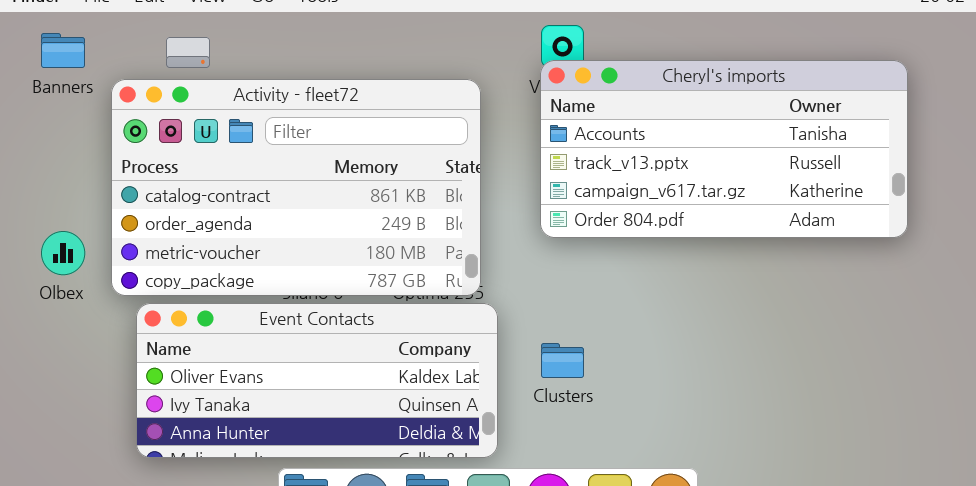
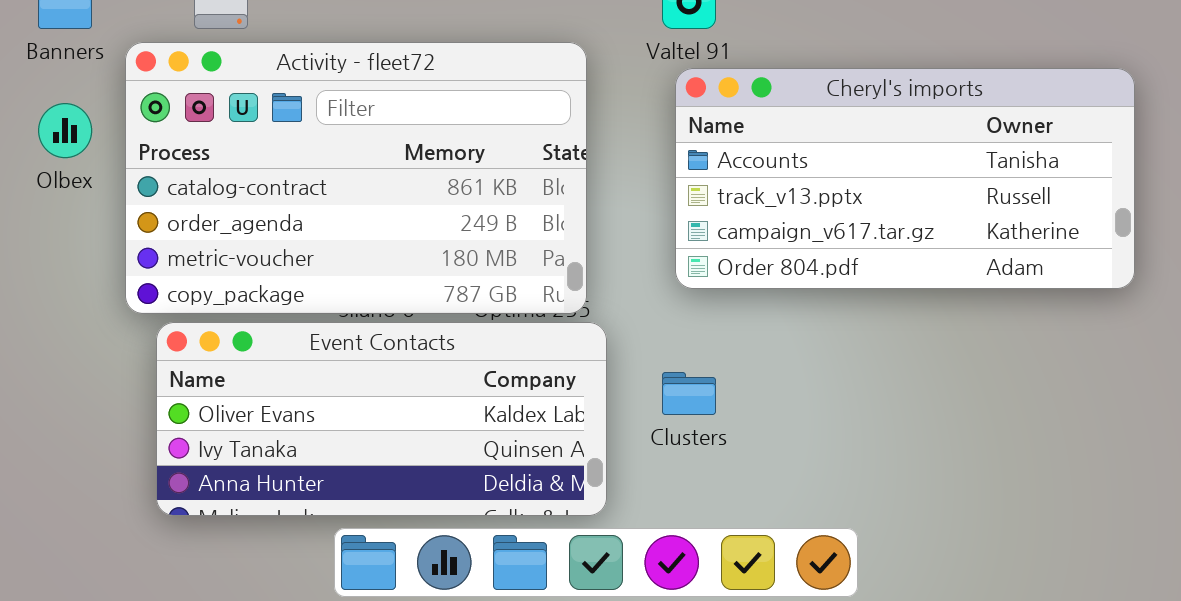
Cheryl's imports: [540,60,908,238] -> [675,68,1135,289], moved
Olbex: [41,231,85,275] -> [38,103,92,158], moved

